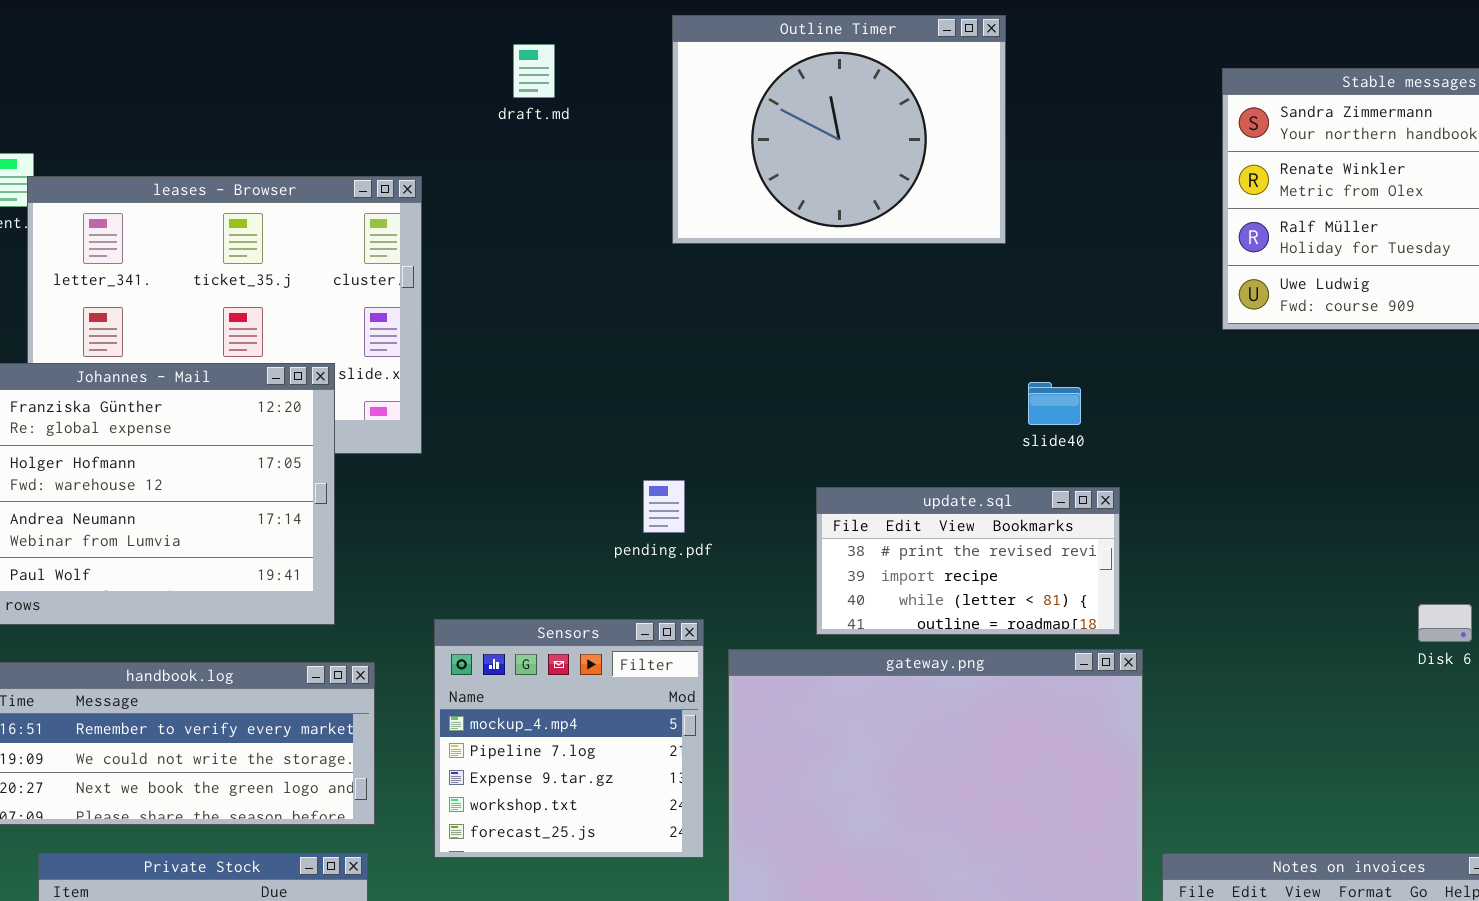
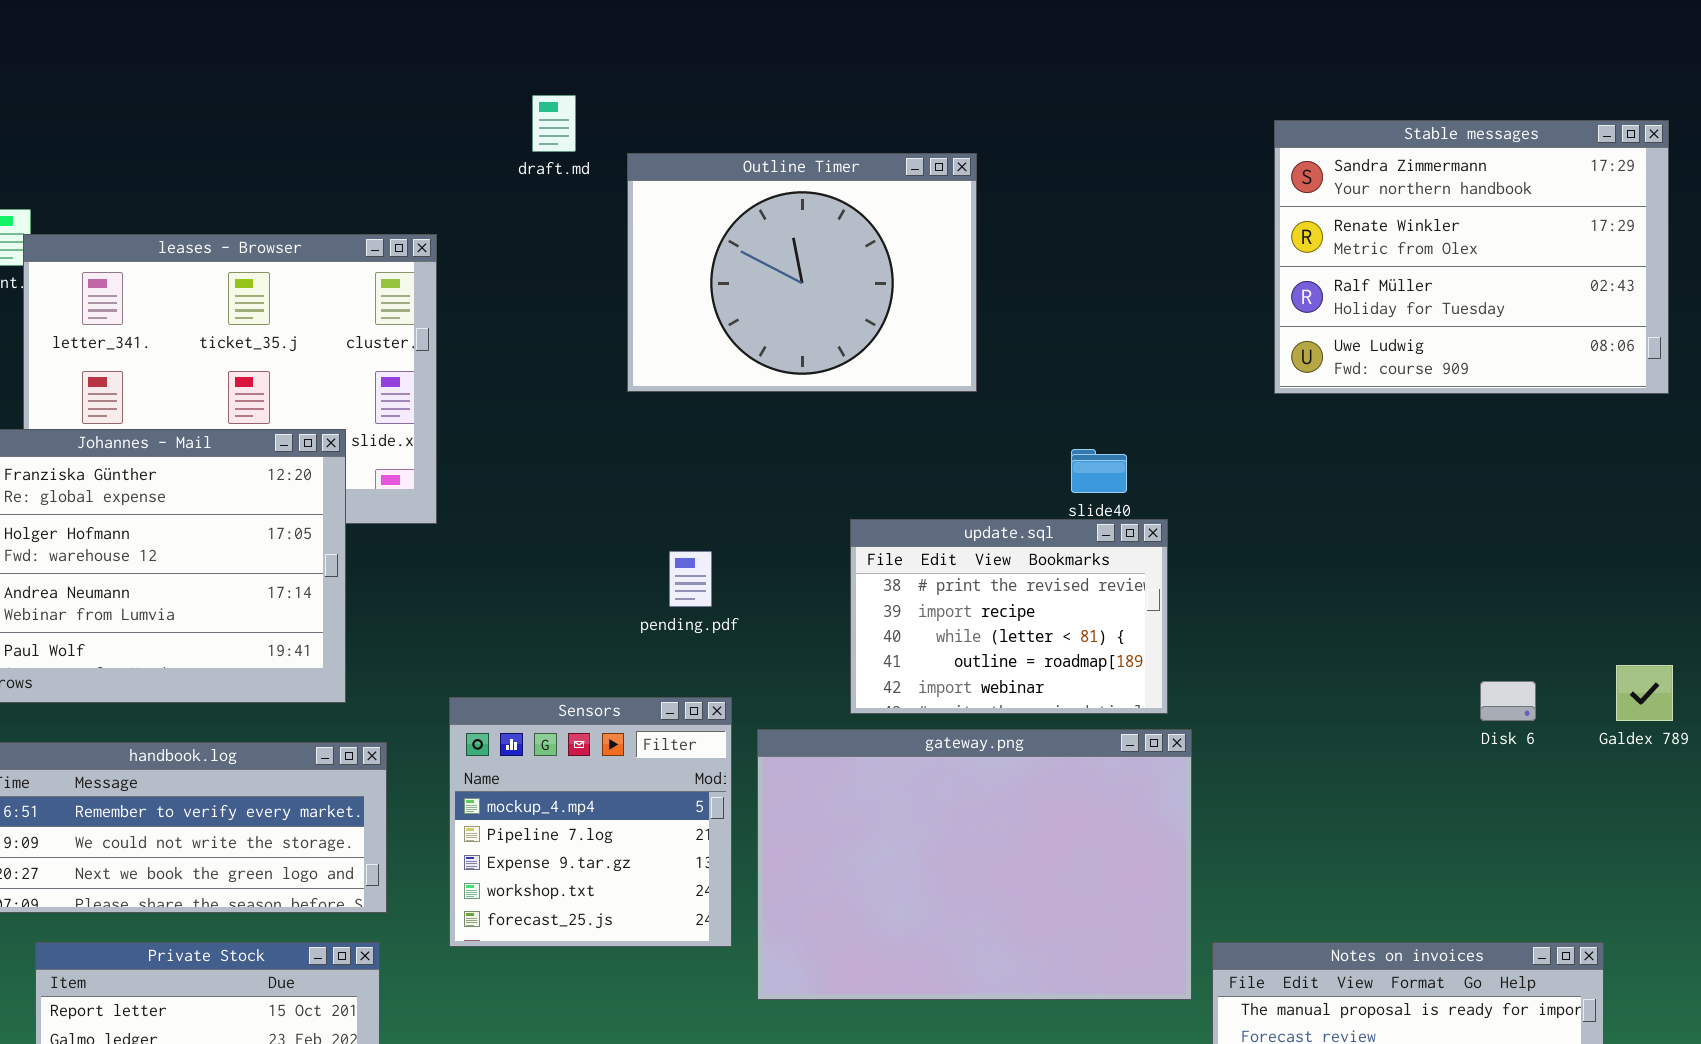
Outline Timer: [672,15,1006,244] -> [627,153,977,392], moved
update.sql: [816,487,1120,635] -> [850,519,1168,714], resized

